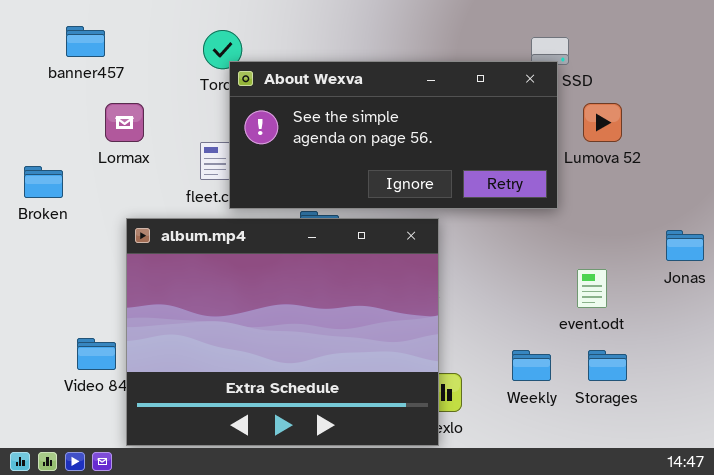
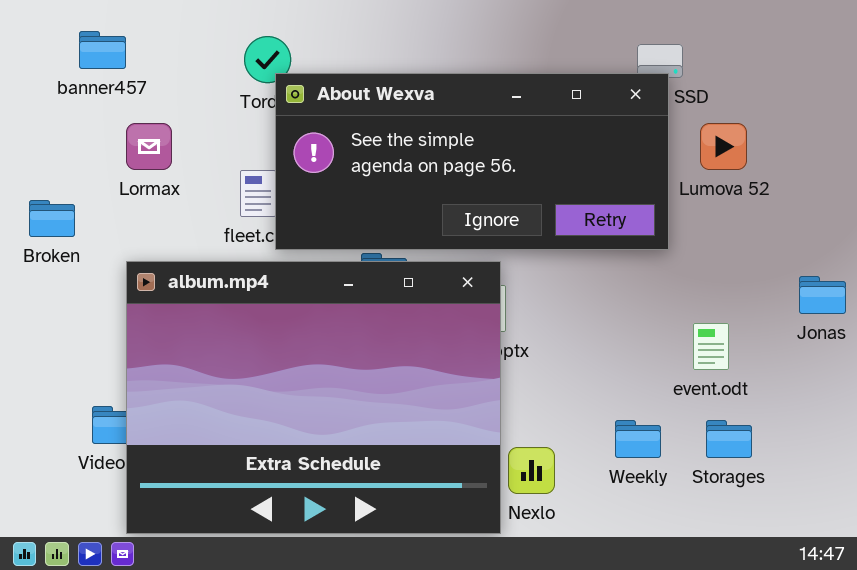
album.mp4: [126,218,439,446] -> [126,261,501,534], moved

